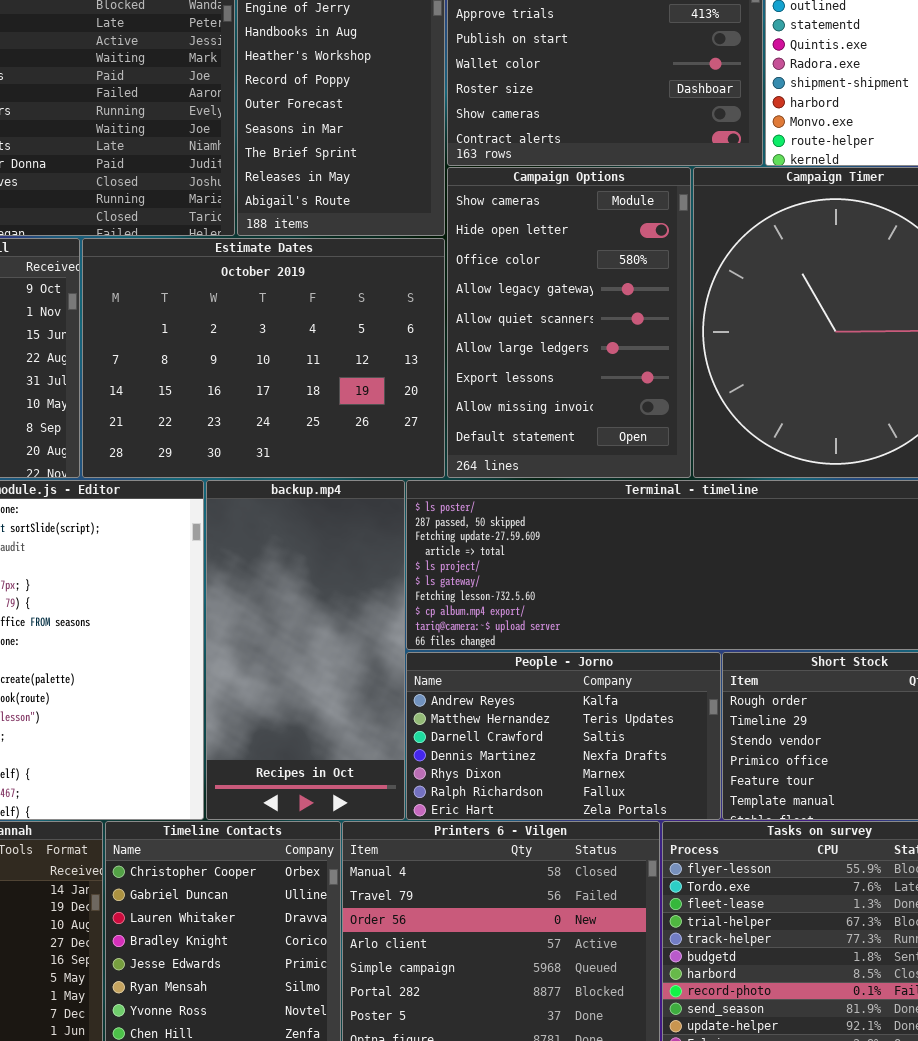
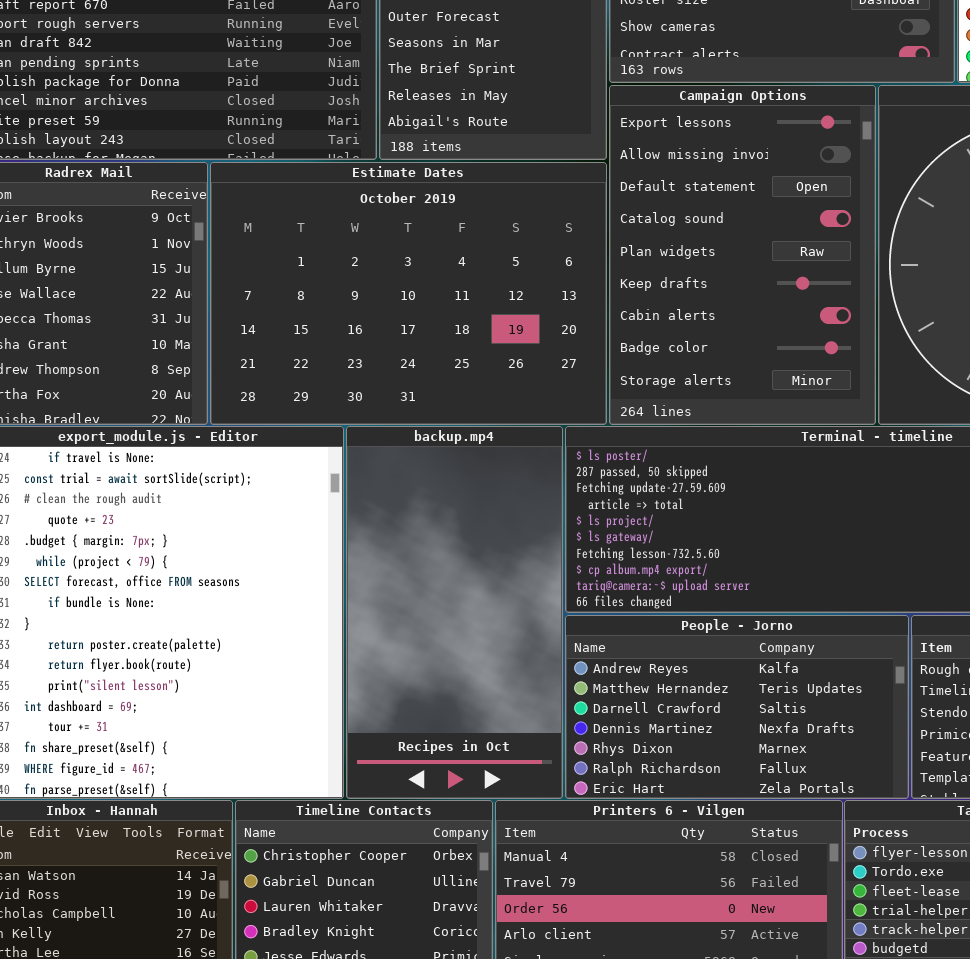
Campaign Options: [447,167,691,478] -> [609,85,876,425], scrolled down 6 rows

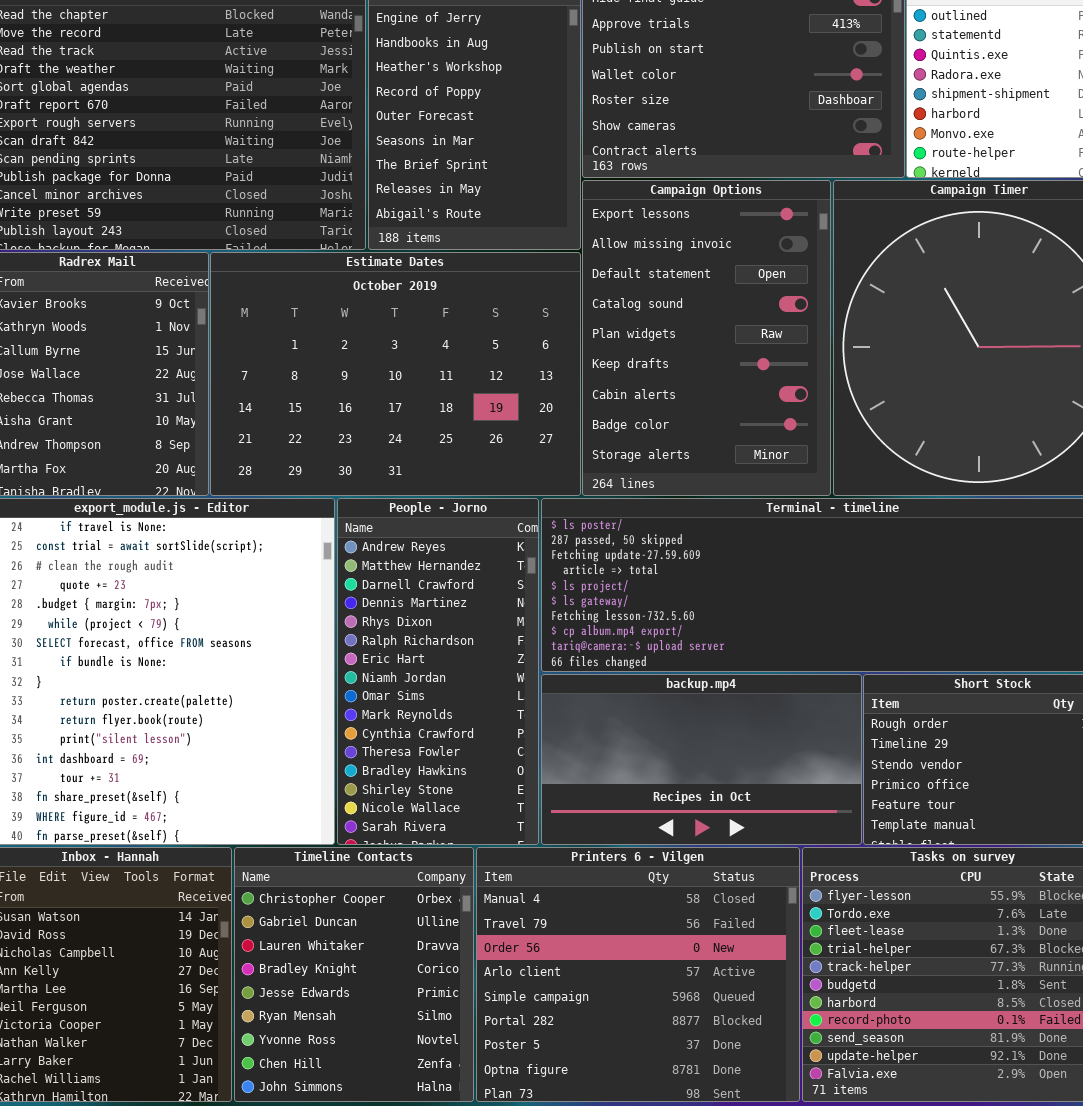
backup.mp4: [346,426,563,799] -> [541,674,862,845], moved, resized
People - Jorno: [565,615,909,799] -> [337,498,539,845], moved, resized

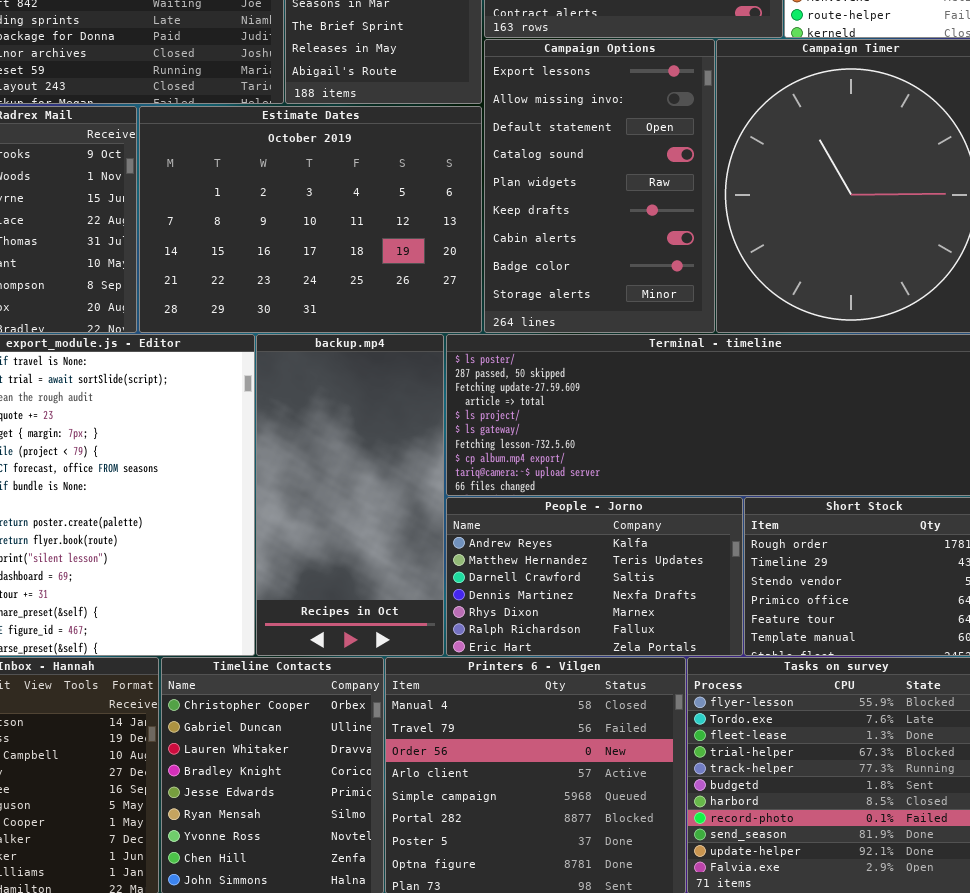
People - Jorno: [337,498,539,845] -> [446,497,743,656], moved, resized
backup.mp4: [541,674,862,845] -> [256,334,444,656], moved, resized

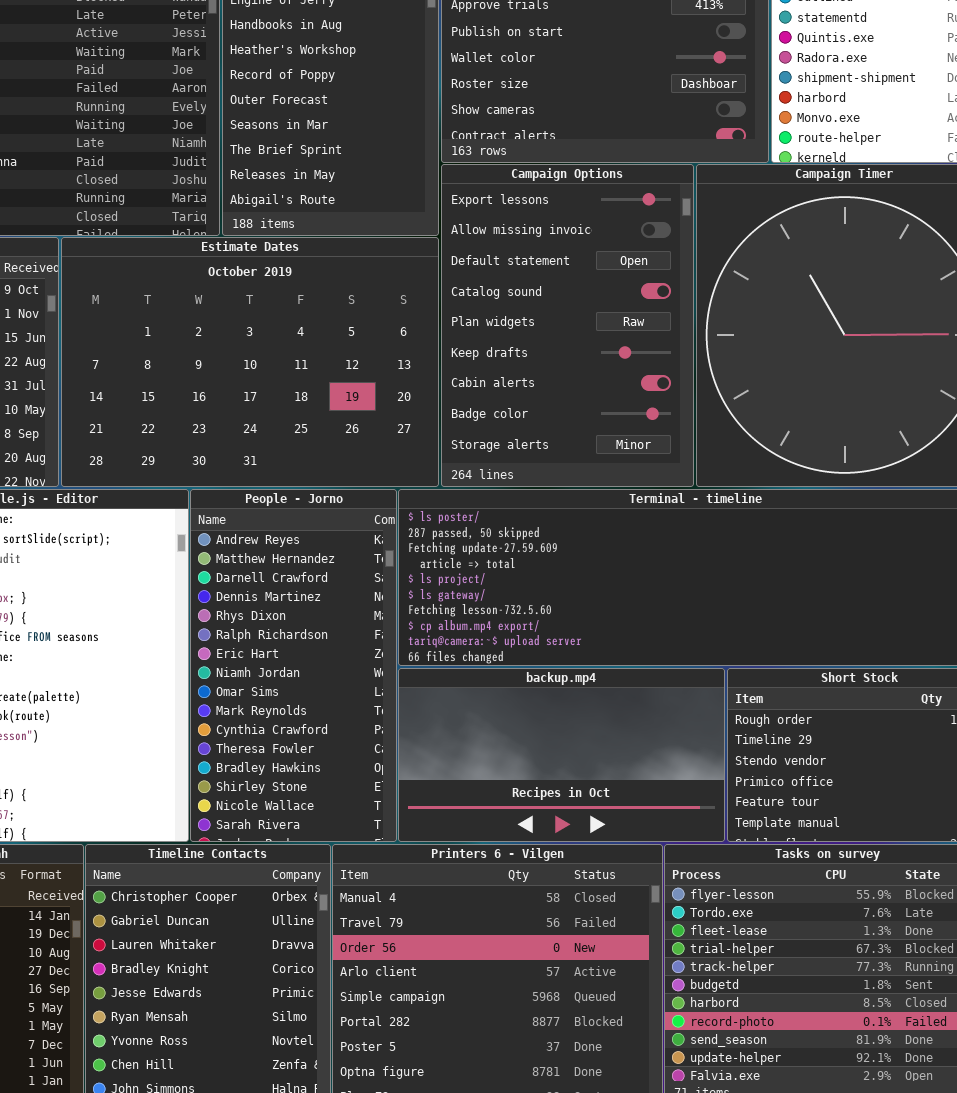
backup.mp4: [256,334,444,656] -> [398,668,725,842], moved, resized
People - Jorno: [446,497,743,656] -> [190,489,397,842], moved, resized

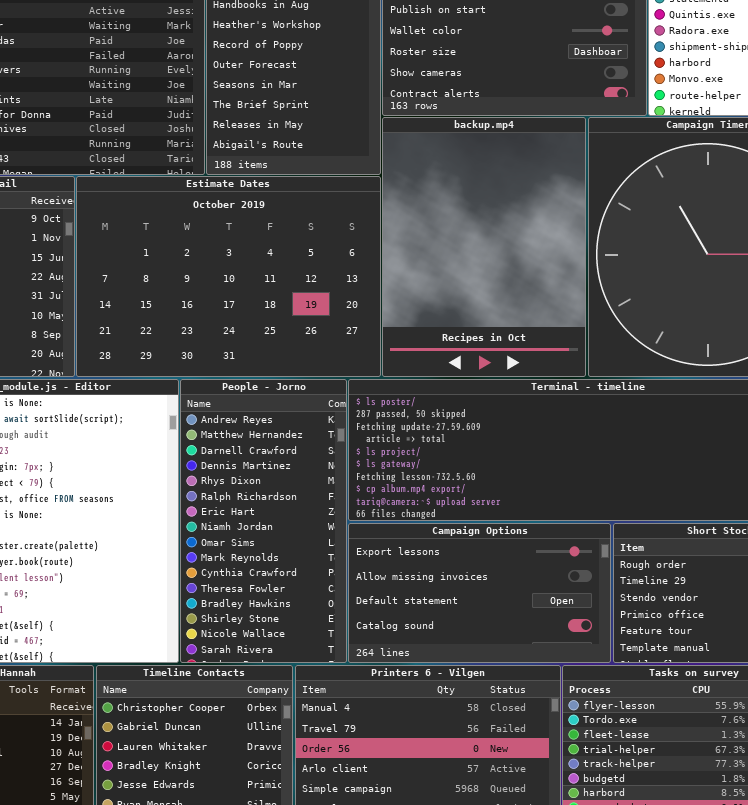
Campaign Options: [441,164,694,487] -> [348,523,611,663], moved, resized
backup.mp4: [398,668,725,842] -> [382,117,586,377], moved, resized

